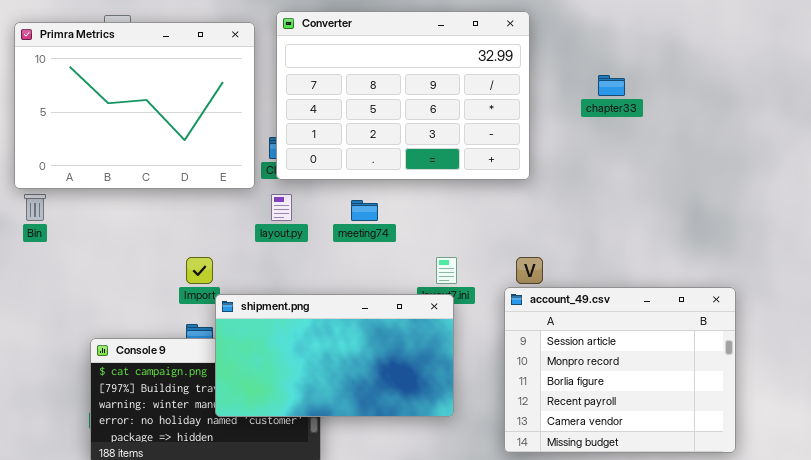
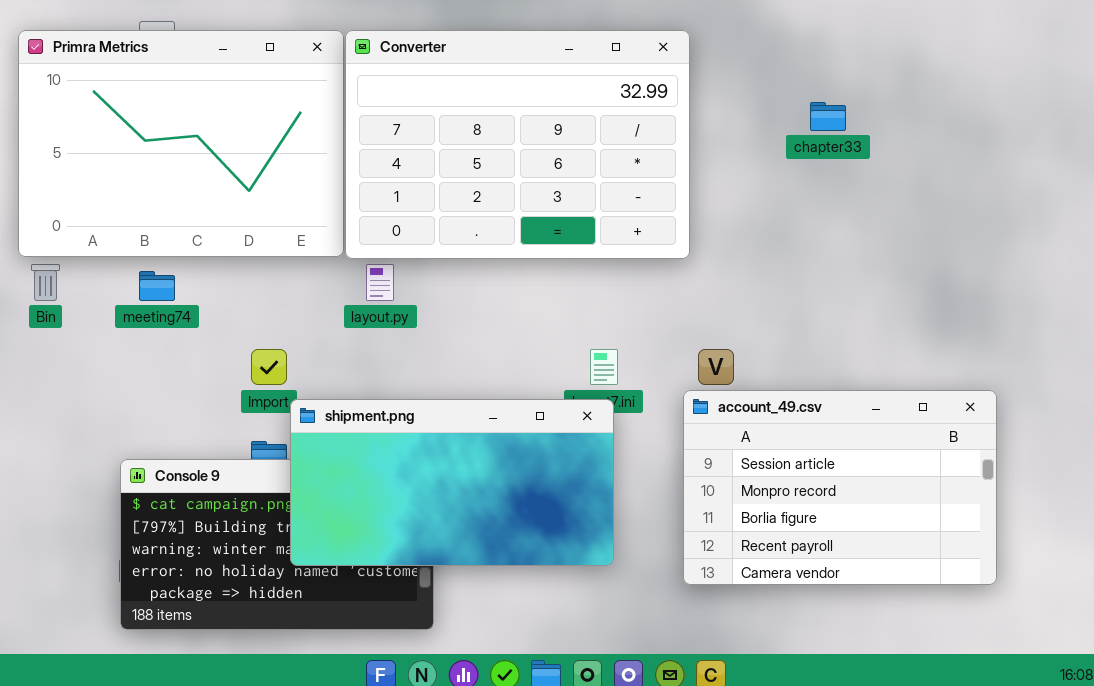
Converter: [276,11,530,180] -> [345,30,690,259], moved
meeting74: [351,200,378,221] -> [139,271,175,301], moved
account_49.csv: [504,287,736,453] -> [683,390,997,585], resized

